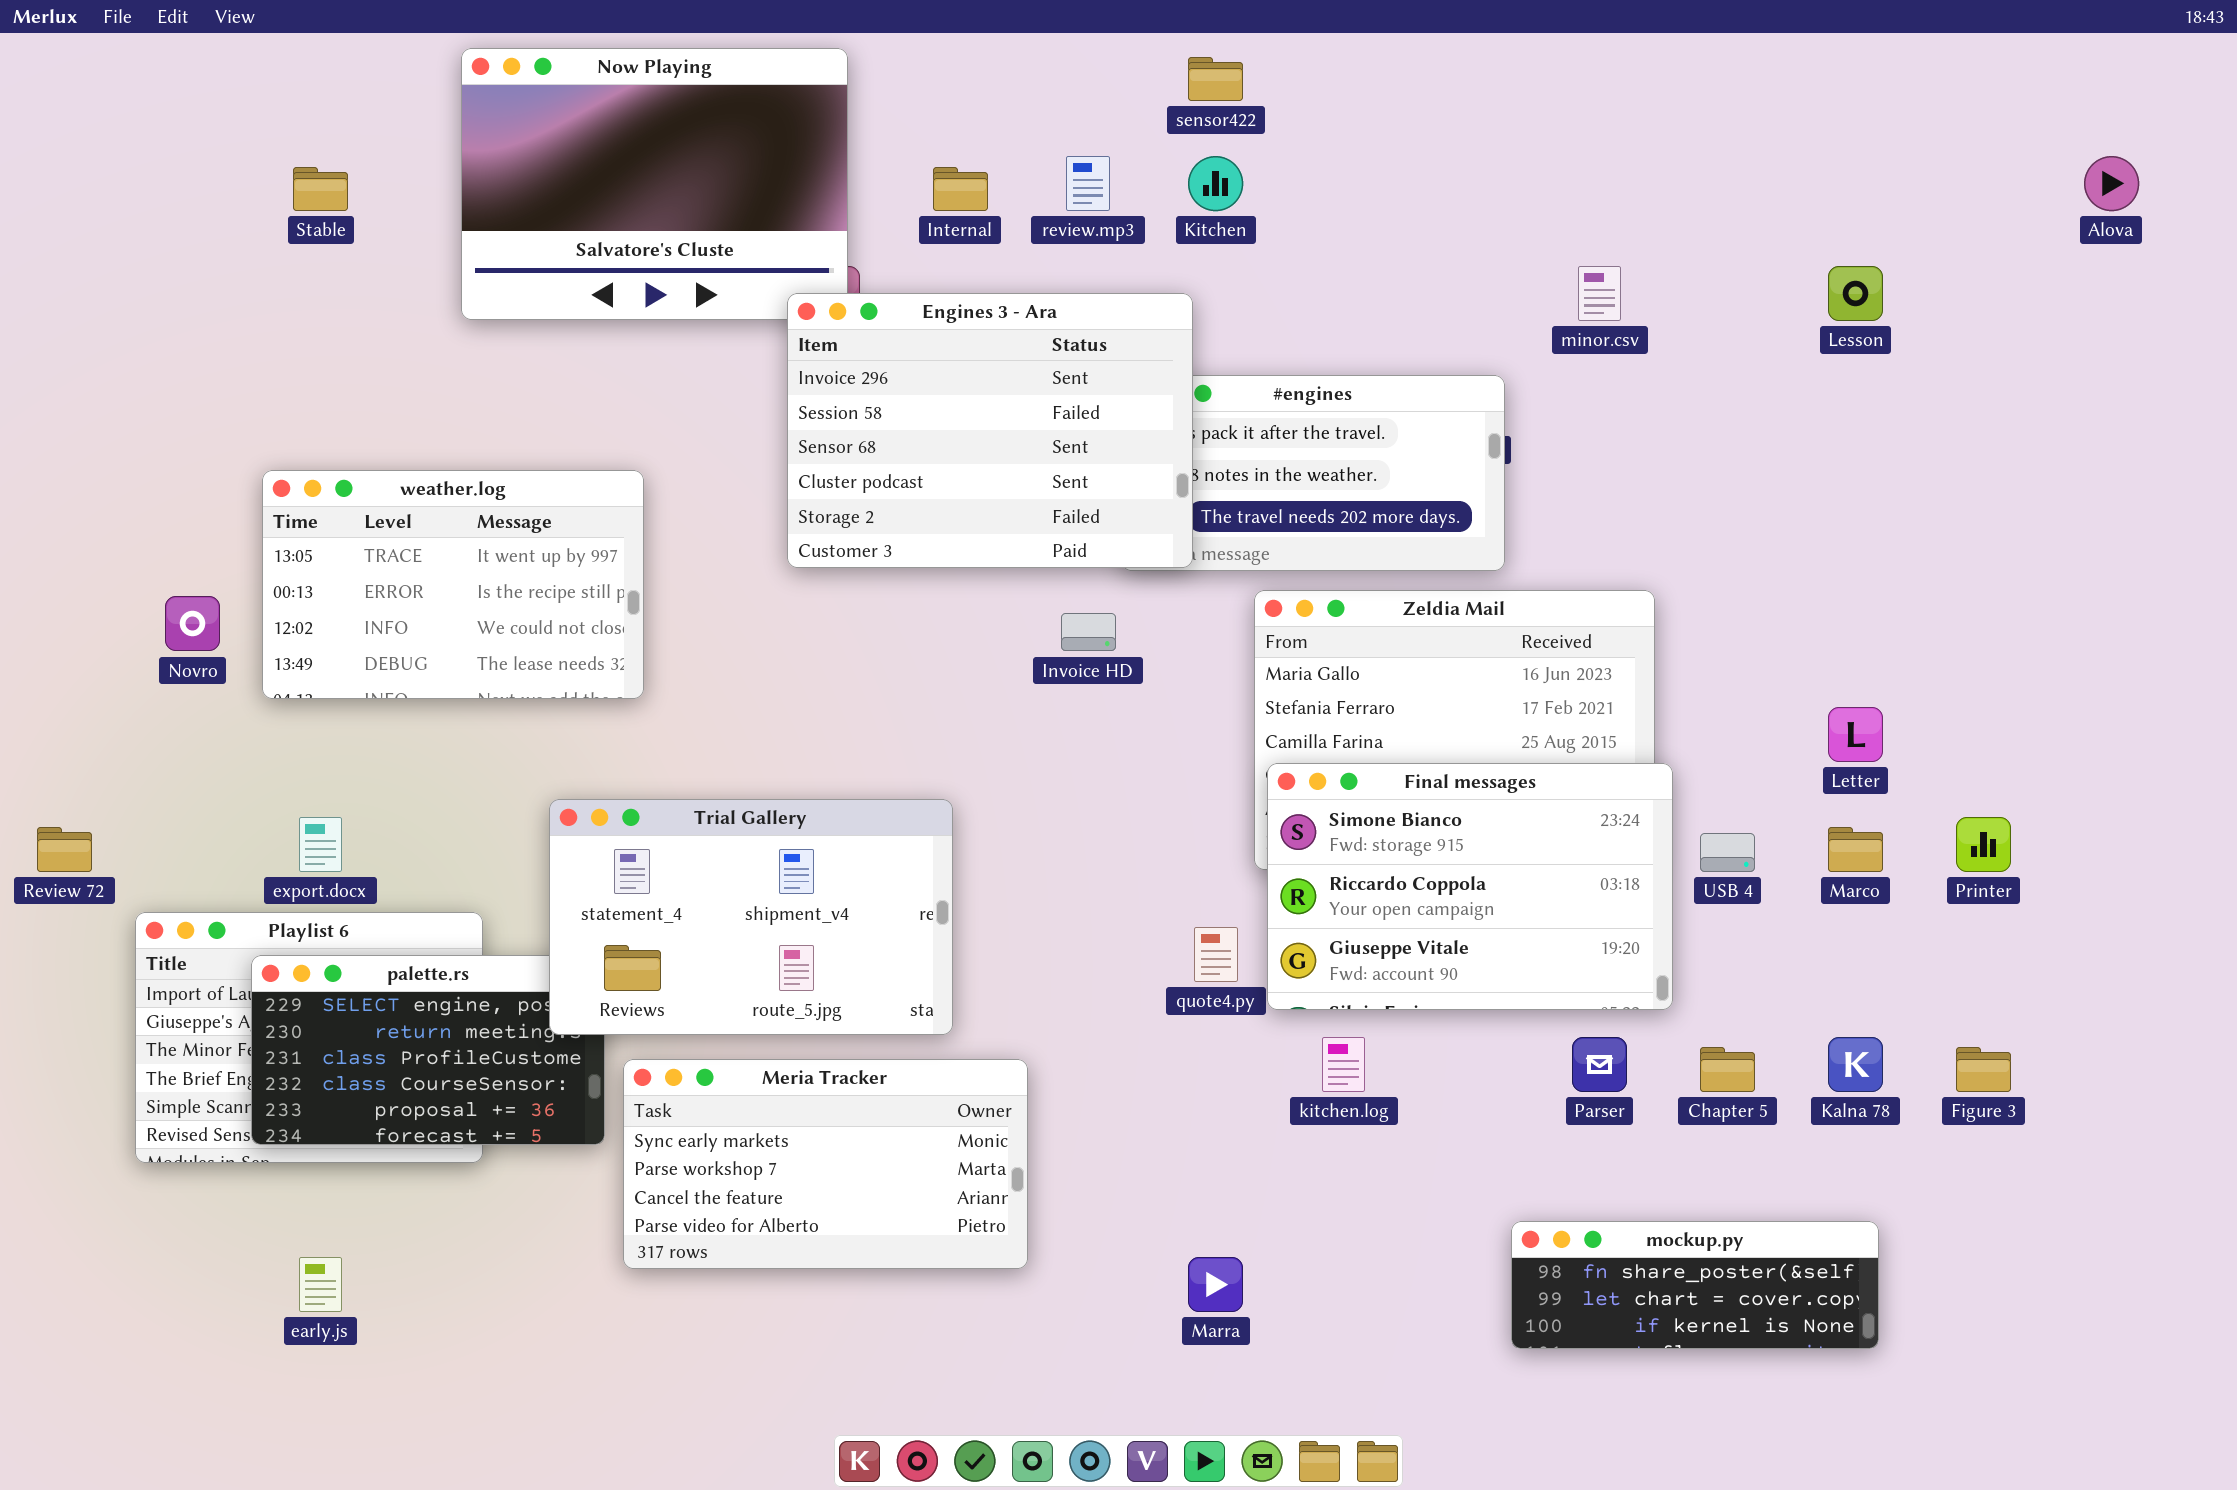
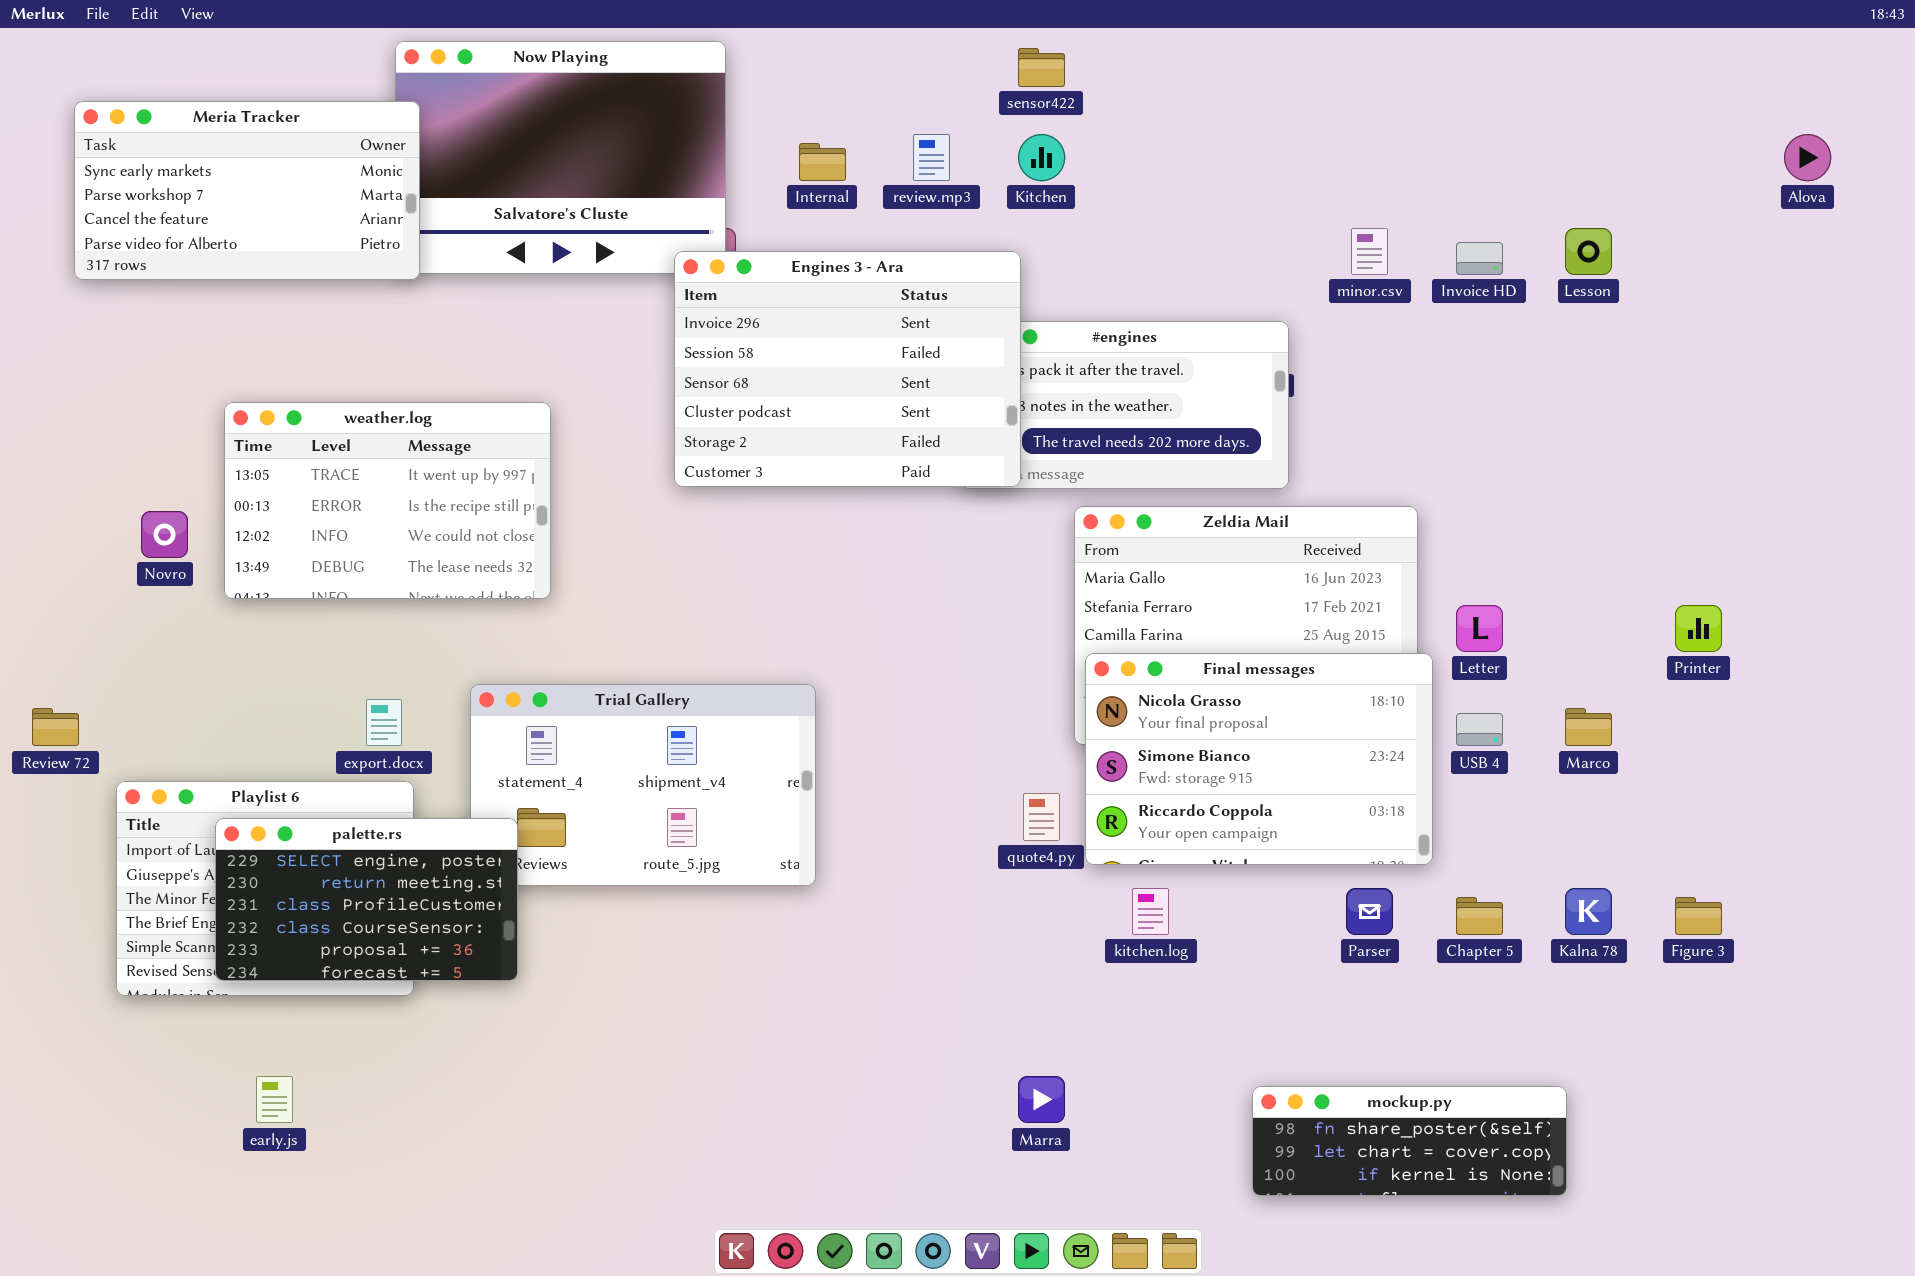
Invoice HD: [1061,613,1116,651] -> [1456,242,1503,275], moved
Letter: [1828,707,1883,762] -> [1456,605,1503,652], moved
Final messages: [1267,763,1673,1010] -> [1085,653,1433,865], scrolled up 1 row
export.docx: [299,817,342,872] -> [366,699,402,746], moved
Printer: [1956,817,2011,872] -> [1675,605,1722,652], moved
palette.rs: [251,955,605,1145] -> [215,818,518,981], raised
Meria Tracker: [623,1059,1028,1269] -> [74,101,420,280], moved
mockup.py: [1511,1221,1879,1349] -> [1252,1086,1567,1196], moved

